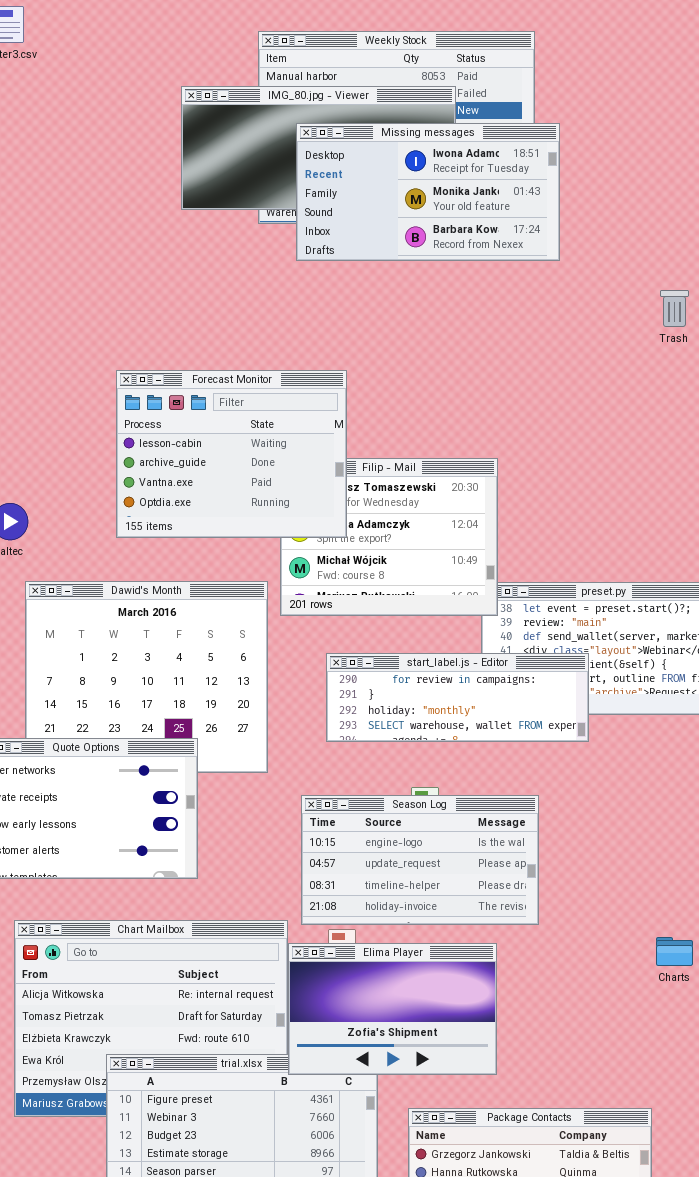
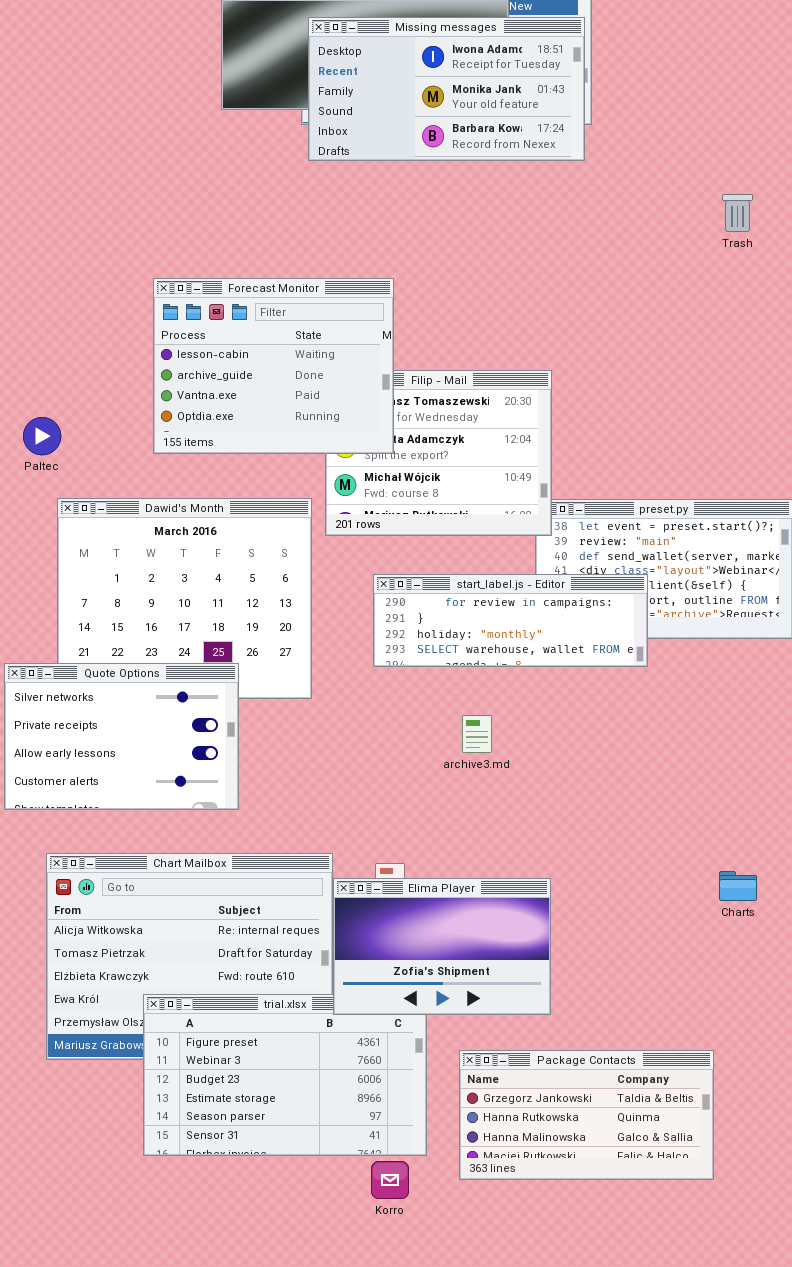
Missing messages: [296,123,560,261] -> [308,17,585,161], moved
Season Log: [301,795,539,925] -> none, closed

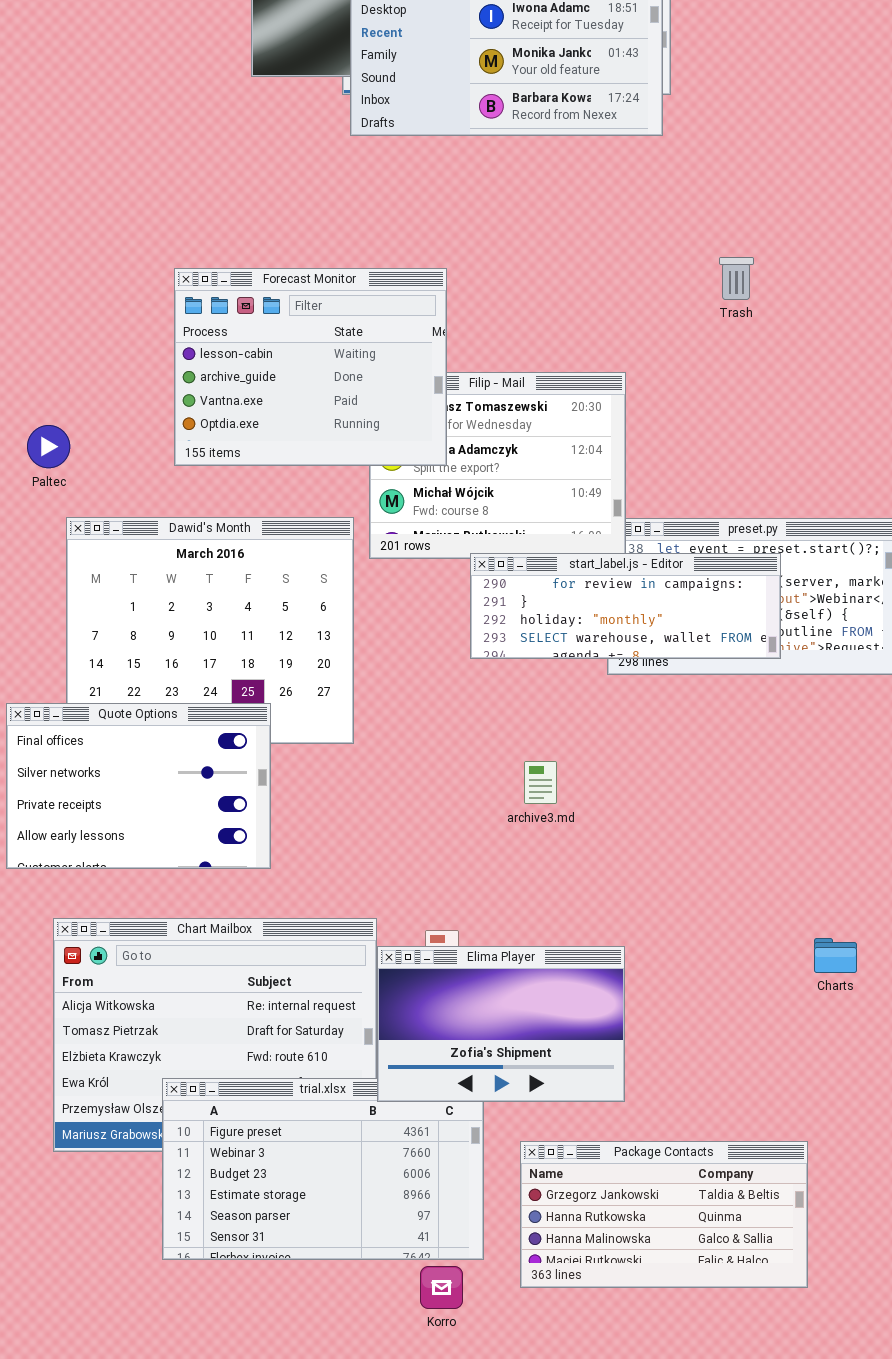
Trash: [722,194,753,232] -> [719,257,754,300], moved
start_label.js - Editor: [373,574,648,667] -> [470,553,781,659], moved
Quote Options: [4,663,239,810] -> [6,703,271,869], scrolled up 1 row

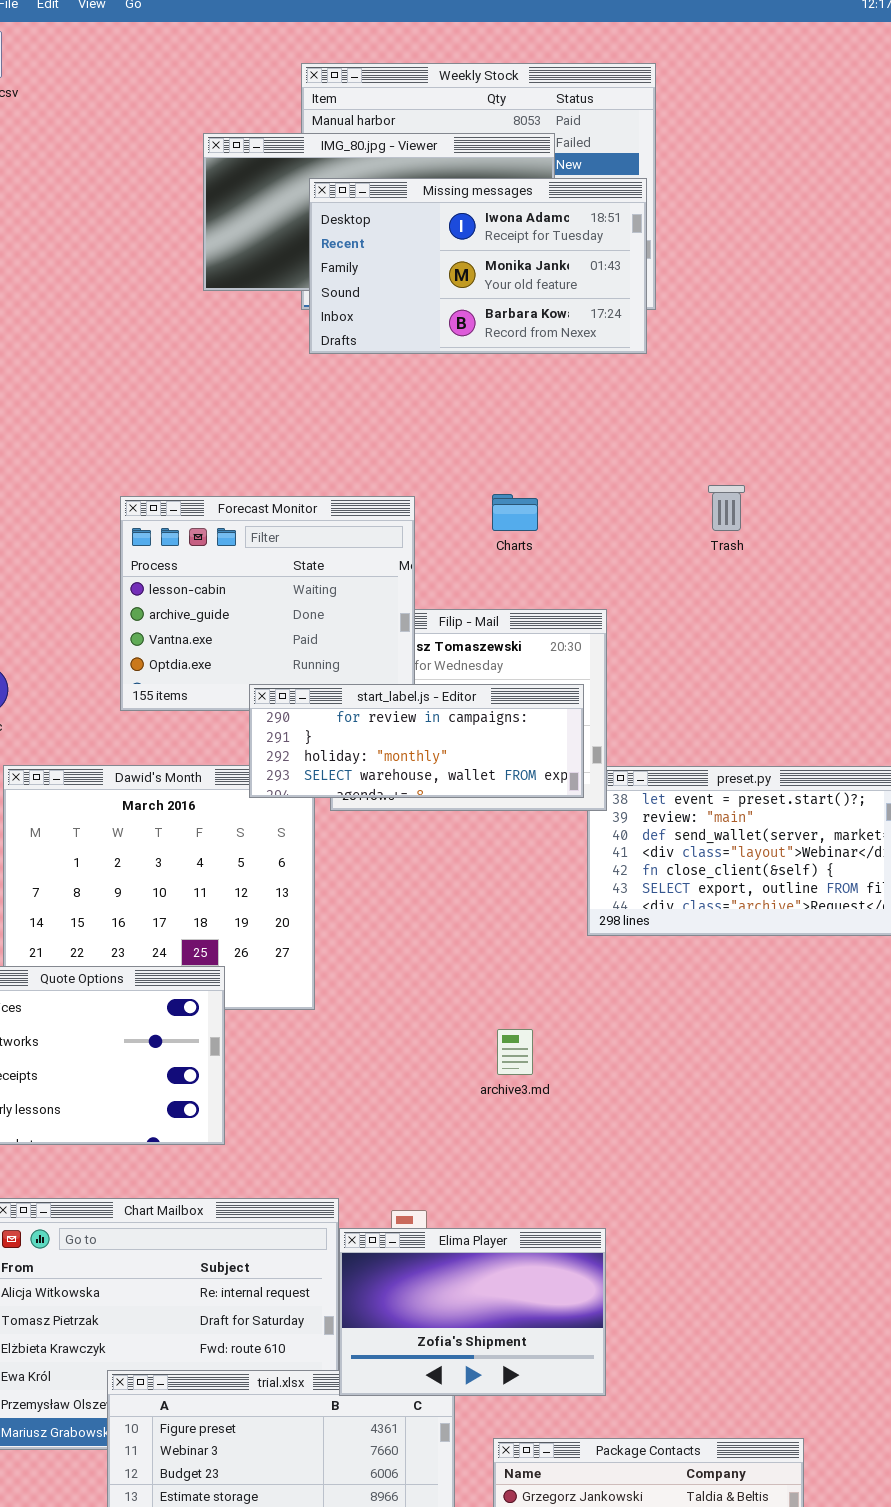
start_label.js - Editor: [470,553,781,659] -> [249,684,584,798], moved
Charts: [814,938,857,973] -> [492,494,538,531], moved

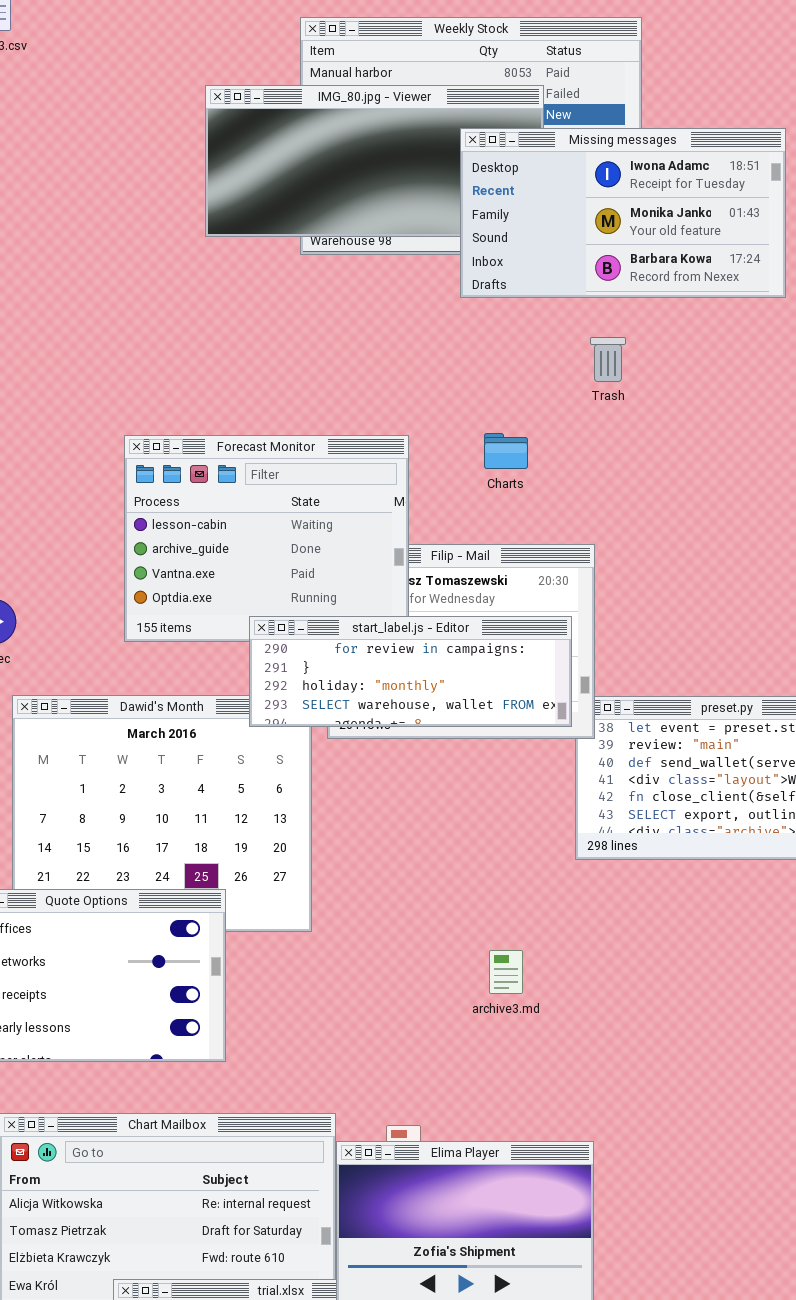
Missing messages: [309,178,647,354] -> [460,128,786,298], moved
Trash: [708,485,745,531] -> [590,337,626,382], moved

